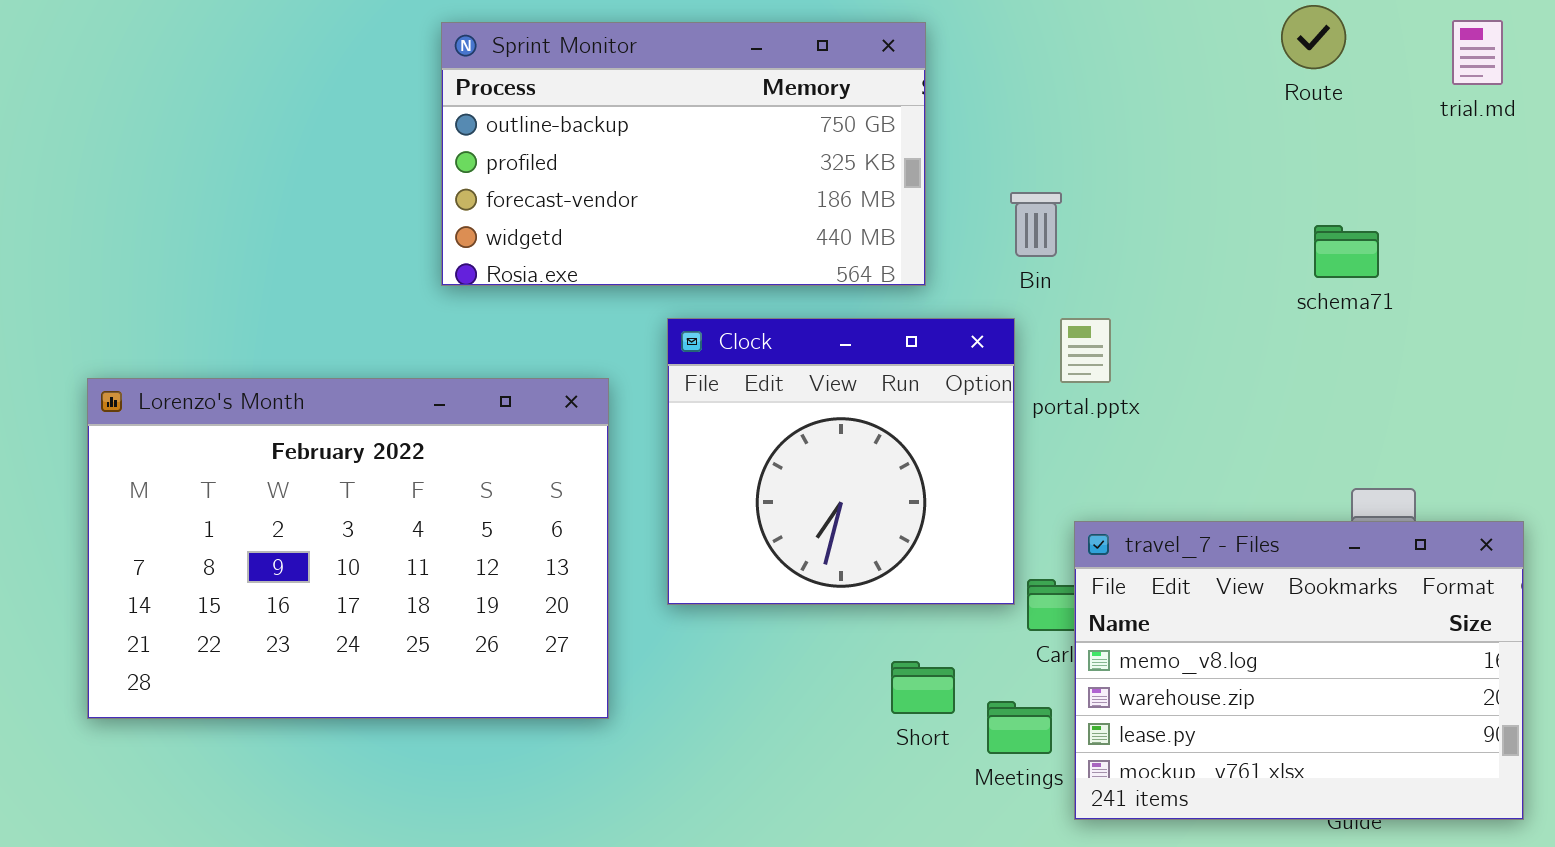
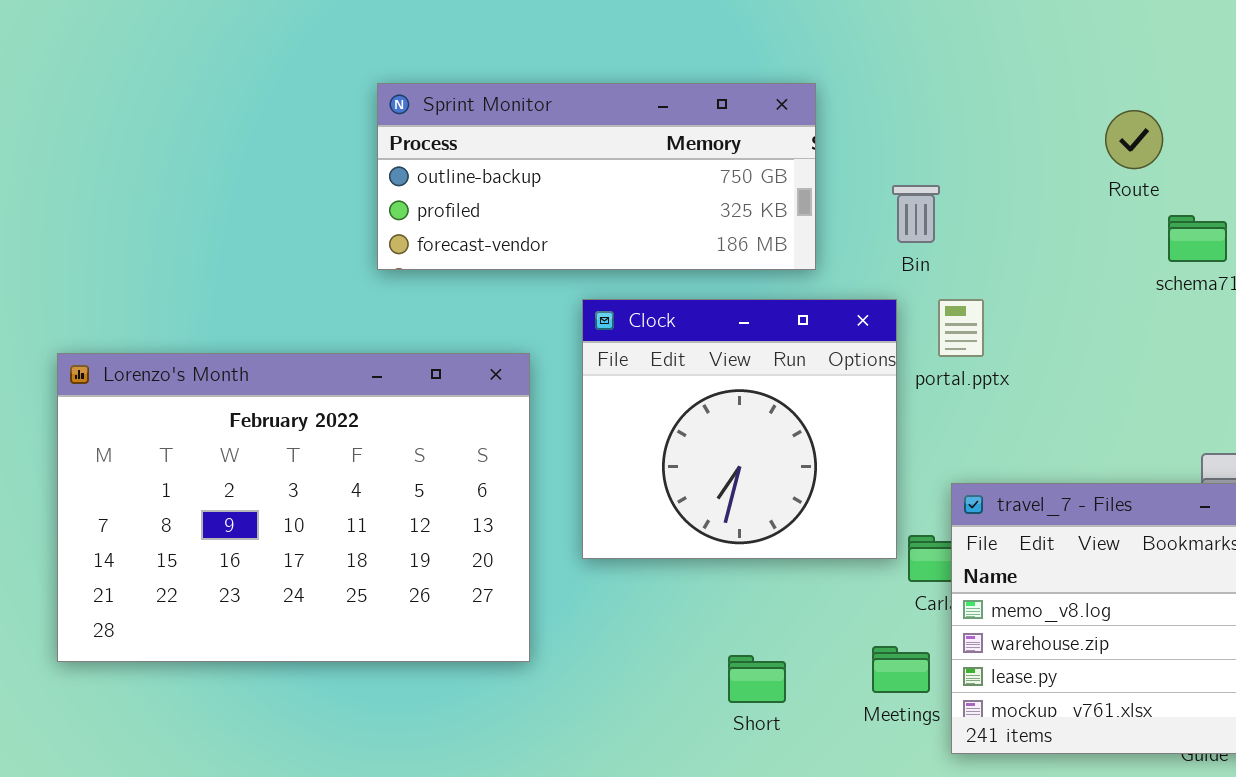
Route: [1281,5,1346,69] -> [1105,110,1163,169], moved
Sprint Monitor: [441,22,926,286] -> [377,83,816,270], resized
Short: [891,661,955,714] -> [728,655,786,703], moved

